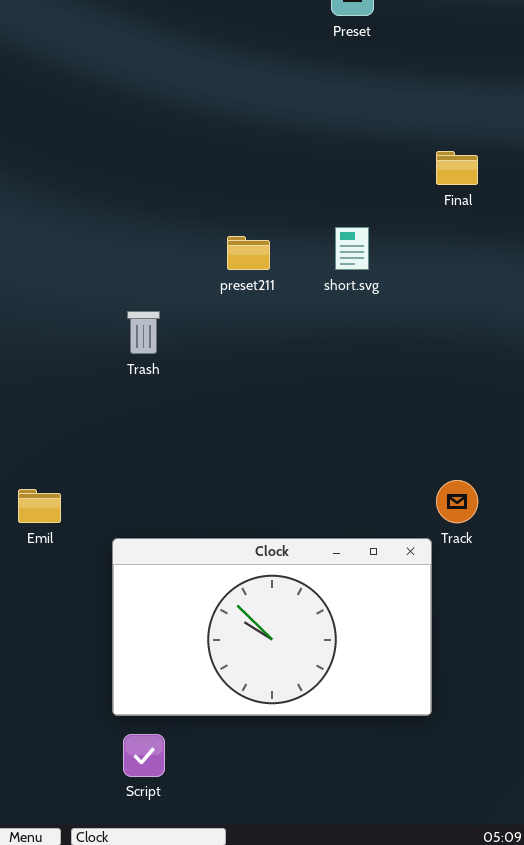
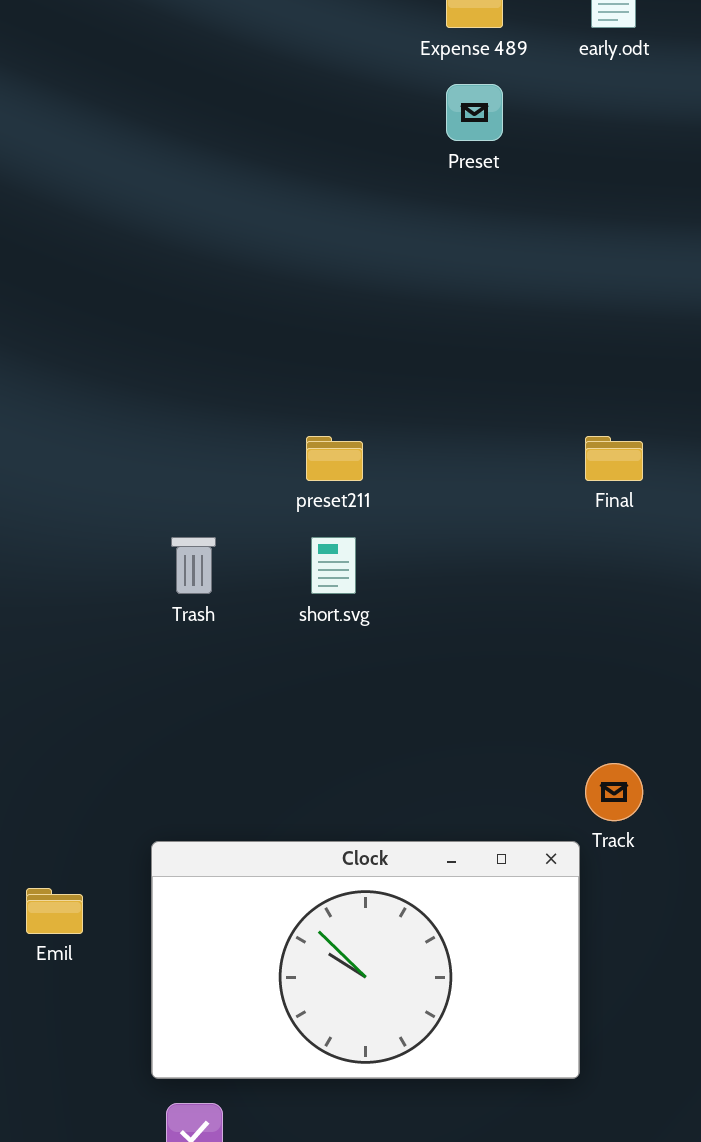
Final: [436,151,478,185] -> [585,436,643,481], moved
short.svg: [335,227,369,270] -> [311,537,356,594], moved
Emil: [18,489,61,523] -> [26,888,83,934], moved

